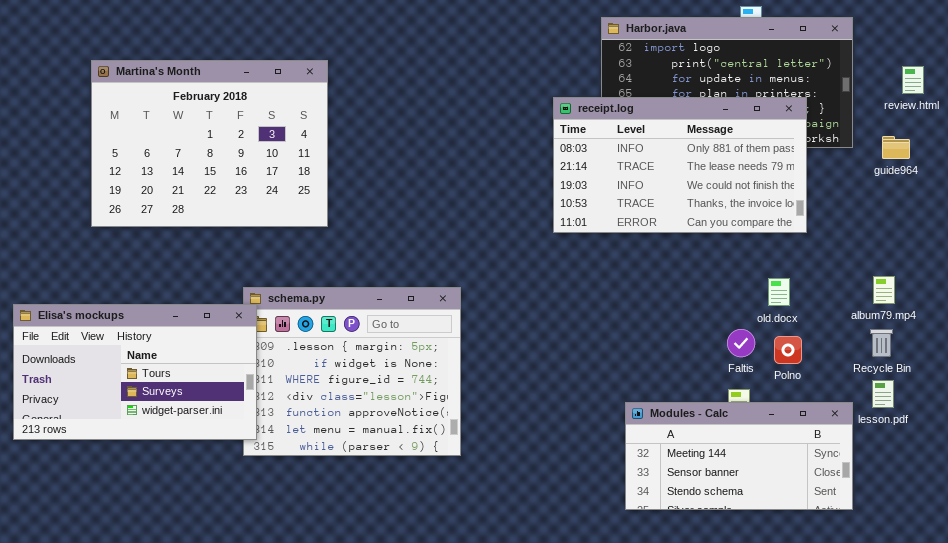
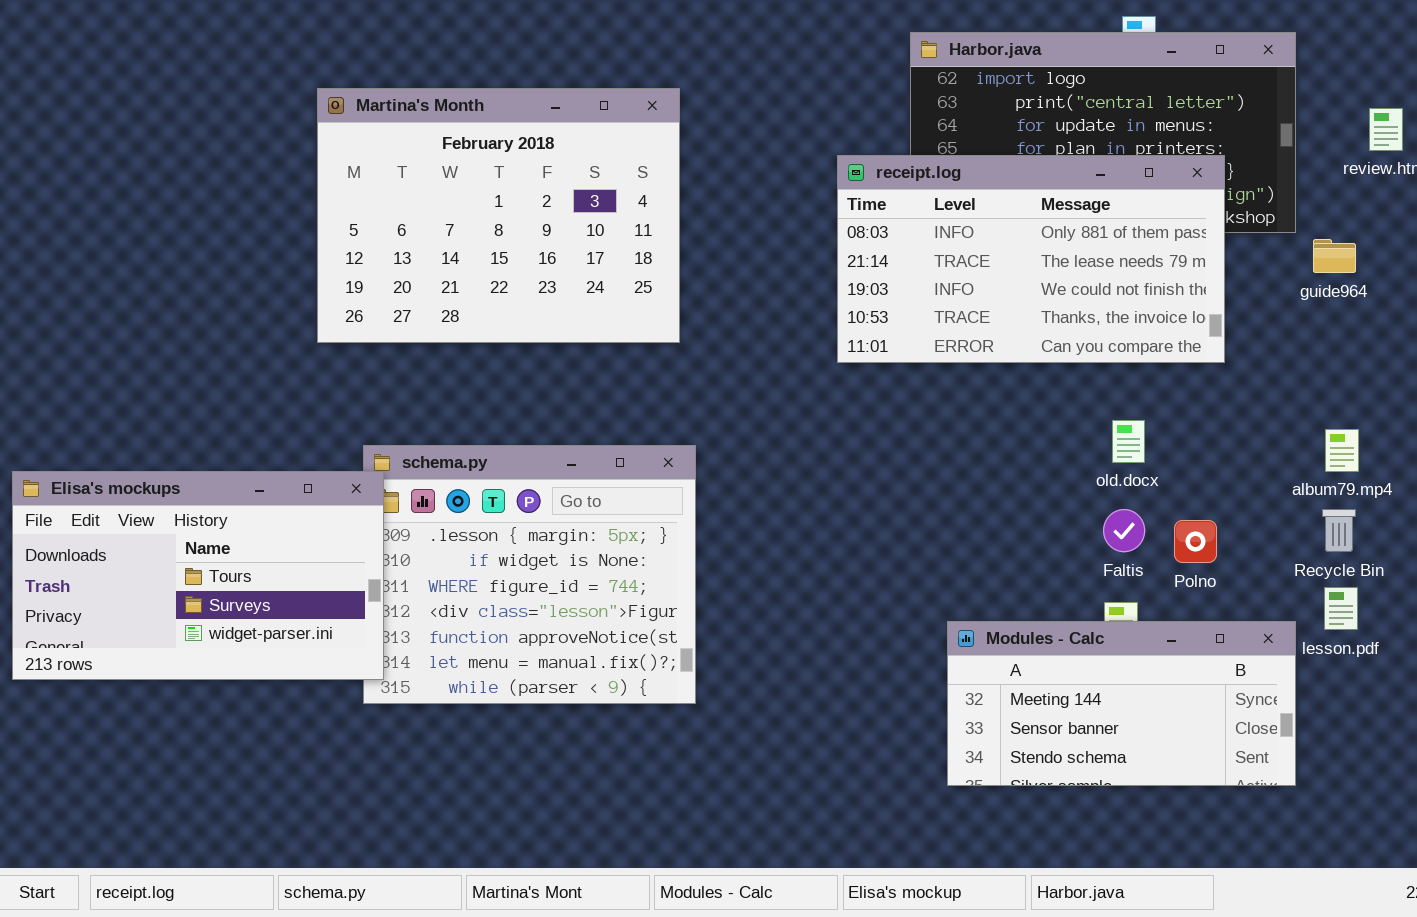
Martina's Month: [91,60,328,227] -> [317,88,680,343], moved
guide964: [882,136,910,159] -> [1313,239,1356,273], moved
old.docx: [768,278,790,306] -> [1112,420,1145,463], moved

